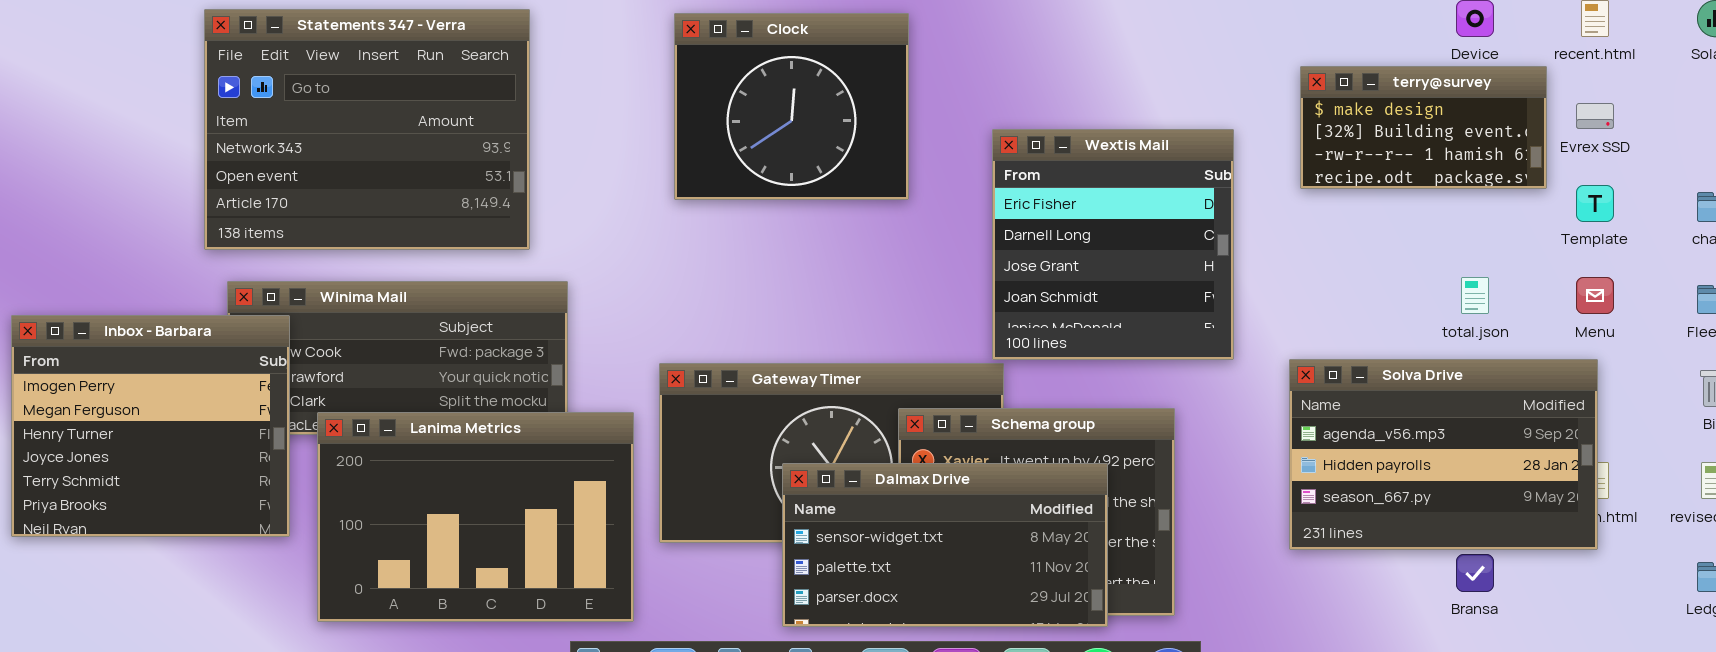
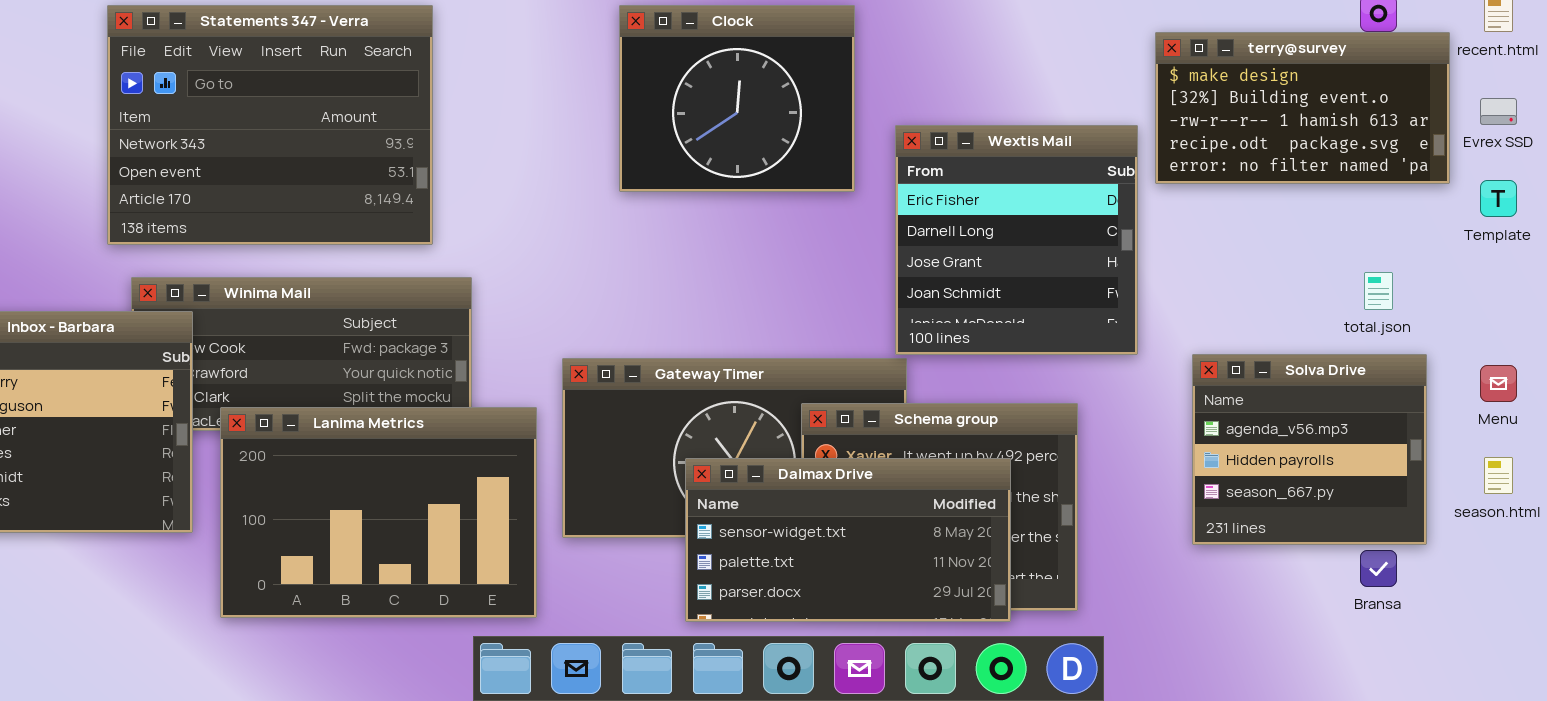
Clock: [674,13,909,200] -> [619,5,855,192], moved
terry@survey: [1300,66,1547,189] -> [1155,32,1450,184], resized
Menu: [1576,277,1614,314] -> [1480,365,1517,402], moved
Solva Drive: [1289,359,1598,550] -> [1192,354,1427,545], resized

